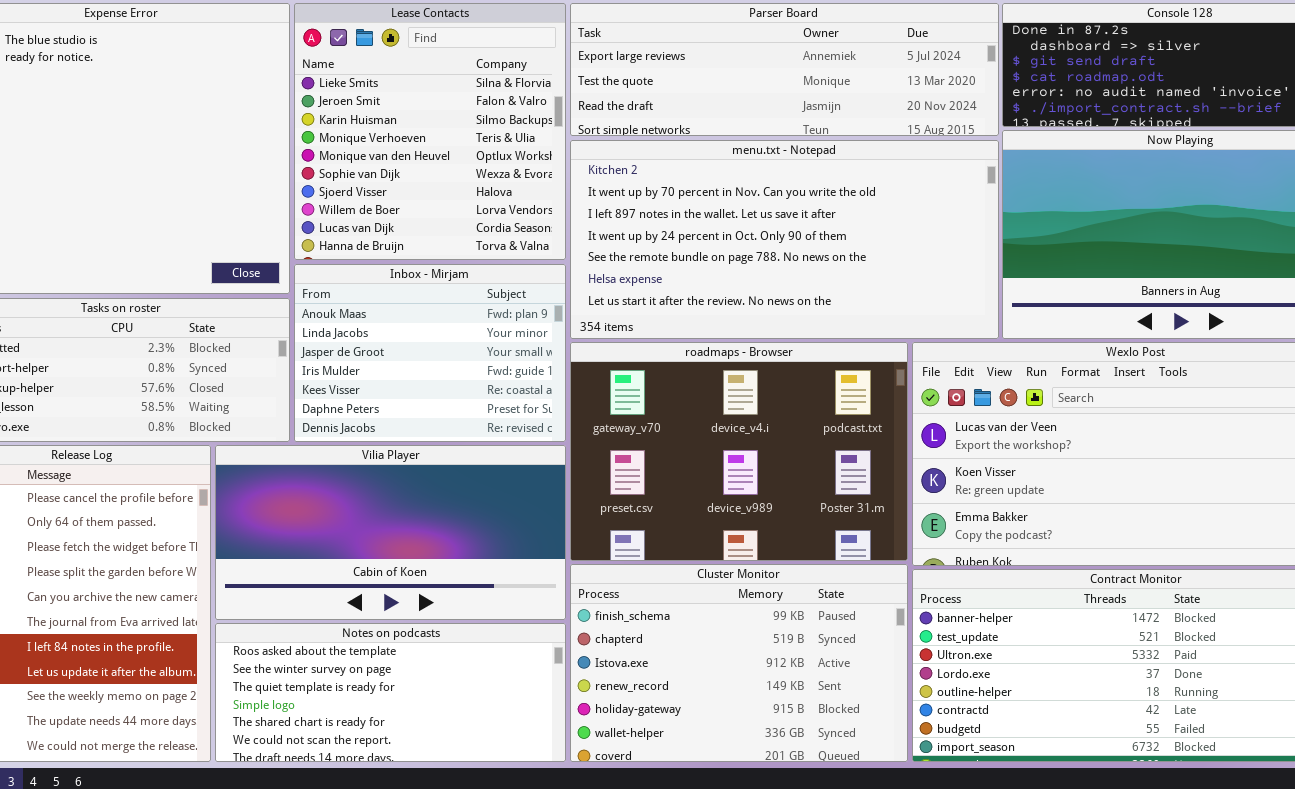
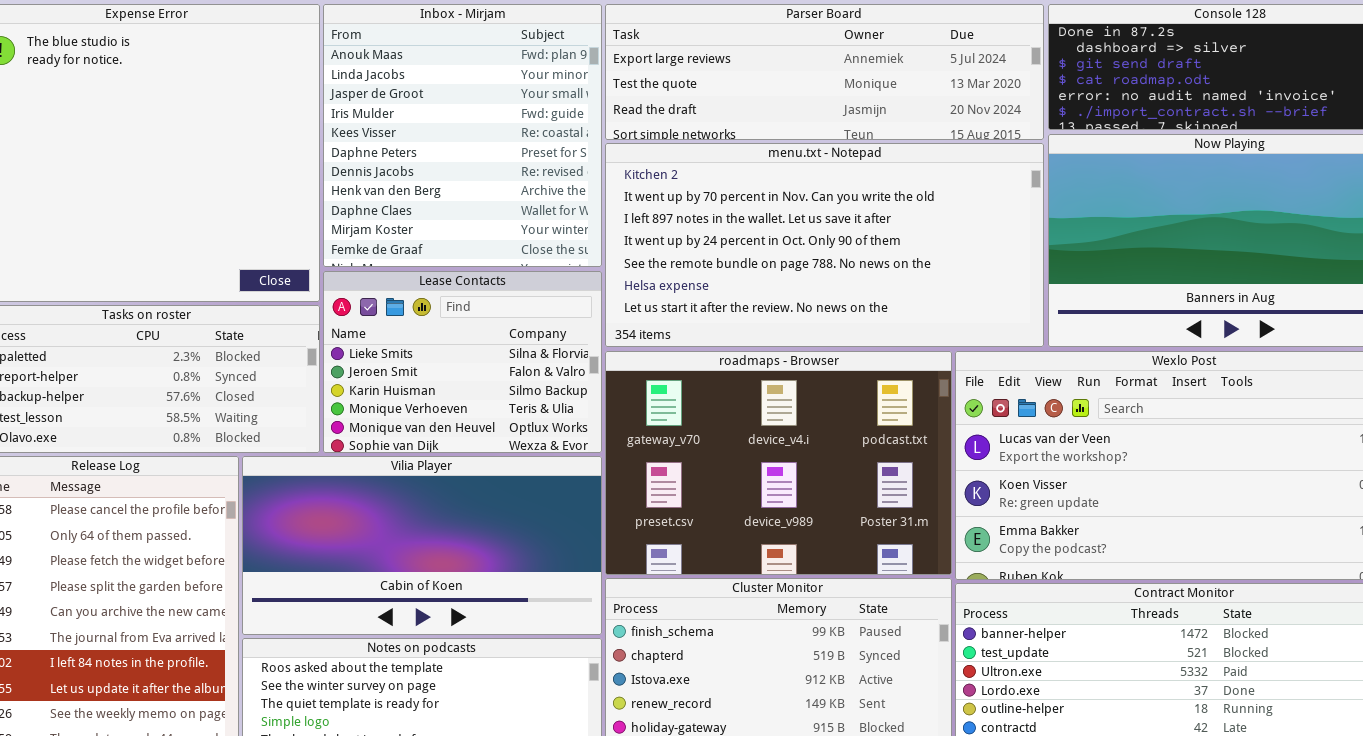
Lease Contacts: [294,3,566,260] -> [323,271,602,453], moved, resized
Inbox - Mirjam: [294,264,566,442] -> [323,4,602,267], moved, resized

